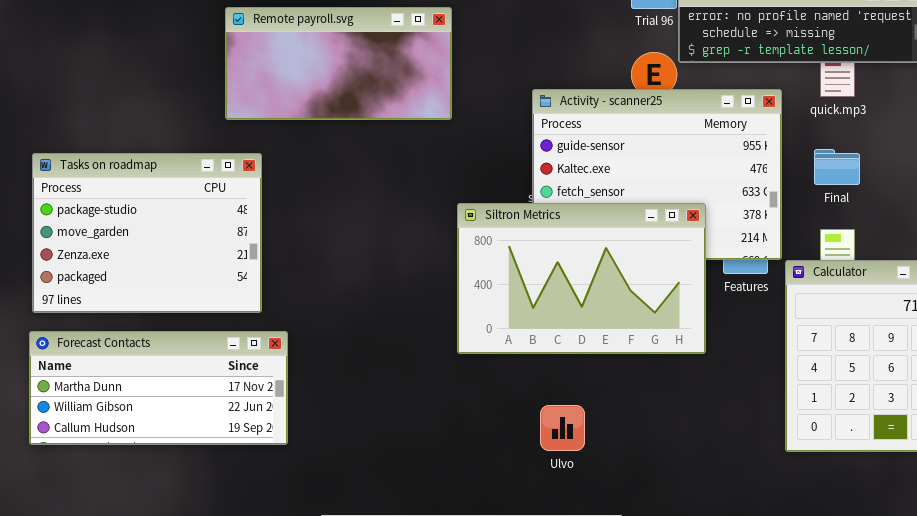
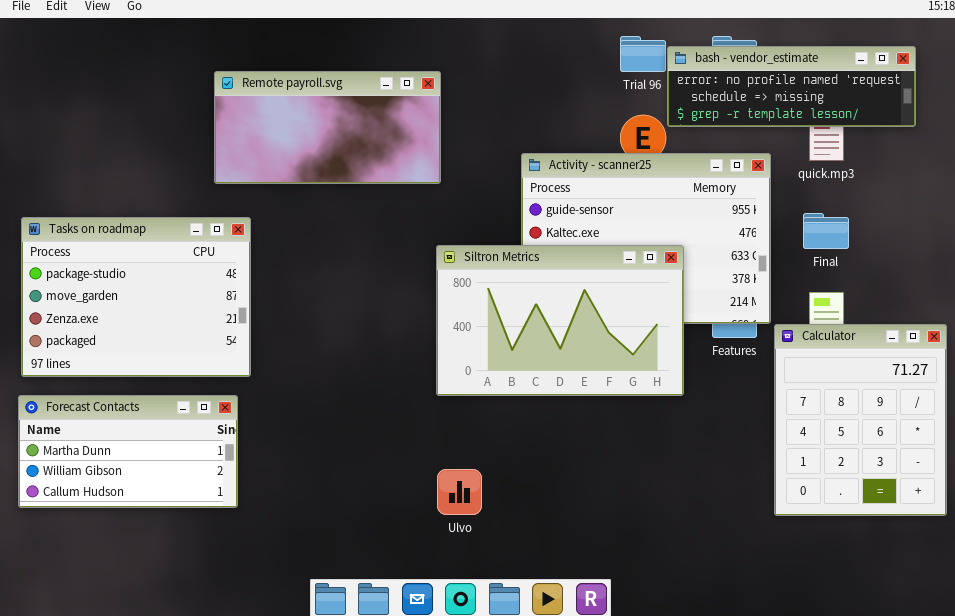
Siltron Metrics: [457,203,706,354] -> [436,245,684,396], moved
Forecast Contacts: [29,331,288,445] -> [18,395,238,508], resized
Ulvo: [540,405,585,451] -> [437,469,482,515], moved

